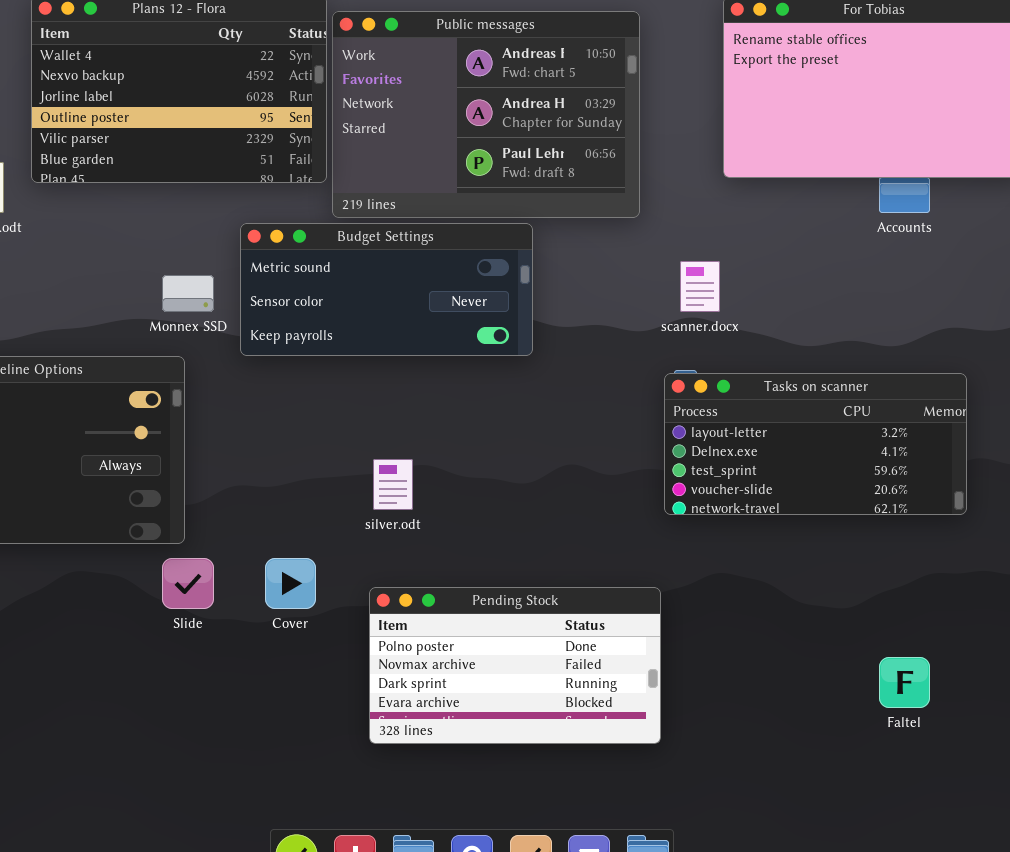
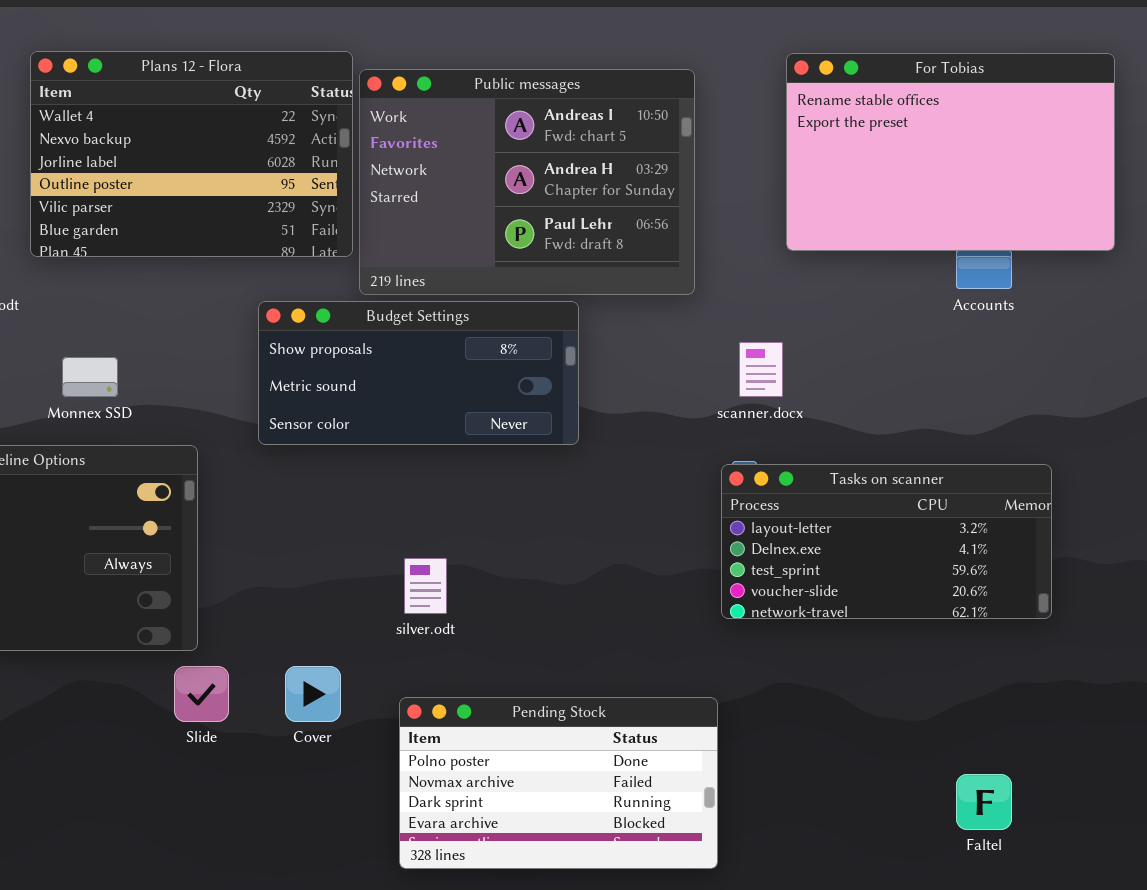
Budget Settings: [240,223,533,356] -> [258,301,579,445], scrolled up 1 row
Monnex SSD: [162,275,214,312] -> [62,357,118,397], moved

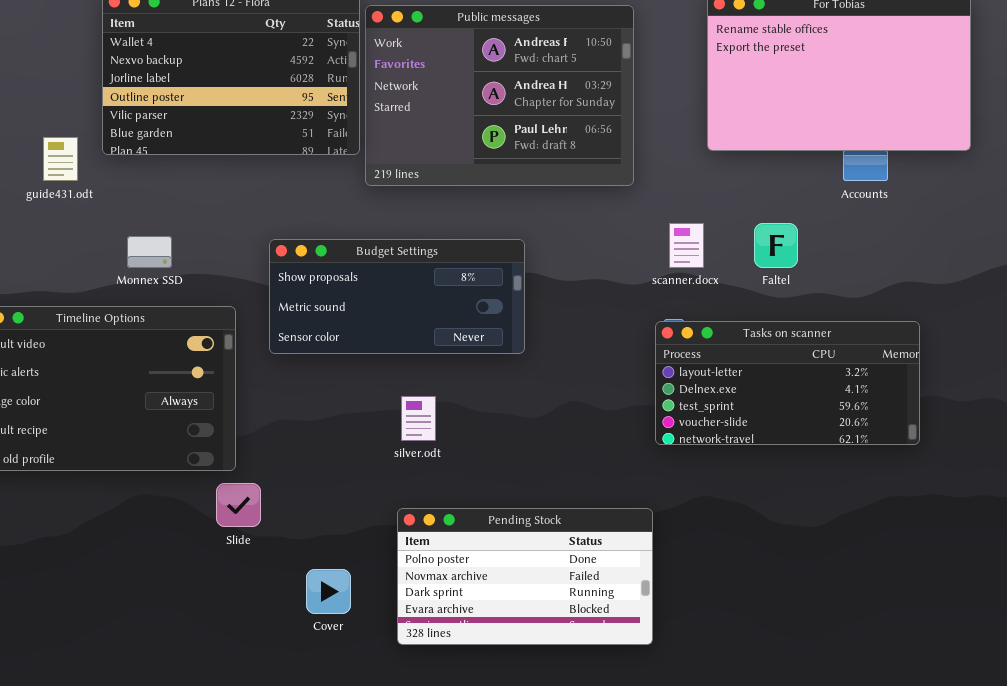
Budget Settings: [258,301,579,445] -> [269,239,525,354], moved
Cover: [285,666,341,722] -> [306,569,351,614], moved
Faltel: [956,774,1012,830] -> [754,223,798,268], moved

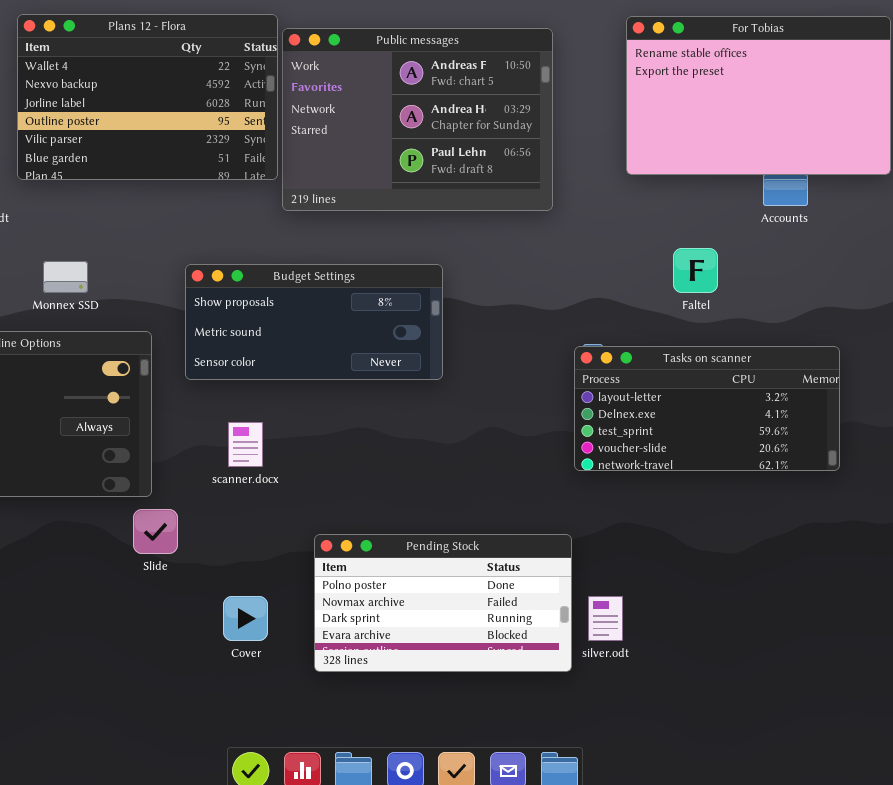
scanner.docx: [669,223,704,268] -> [228,422,263,467], moved
silver.odt: [401,396,436,441] -> [588,596,623,641], moved

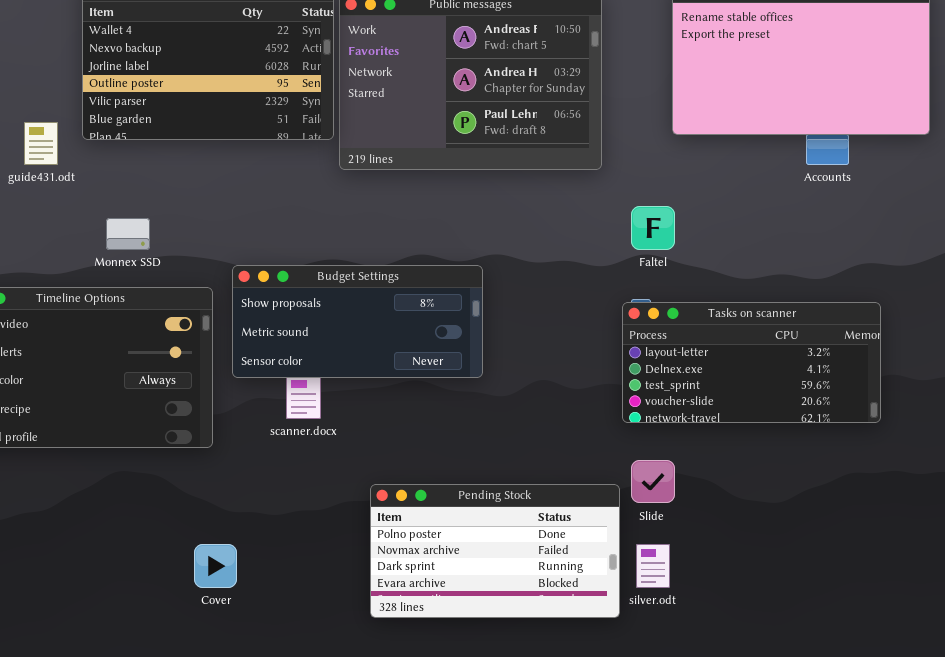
Faltel: [673,248,718,293] -> [631,206,675,250], moved
Budget Settings: [185,264,443,380] -> [232,265,483,378], moved
Slide: [133,509,178,554] -> [631,460,675,503], moved
Cover: [223,596,268,641] -> [194,544,237,588], moved

